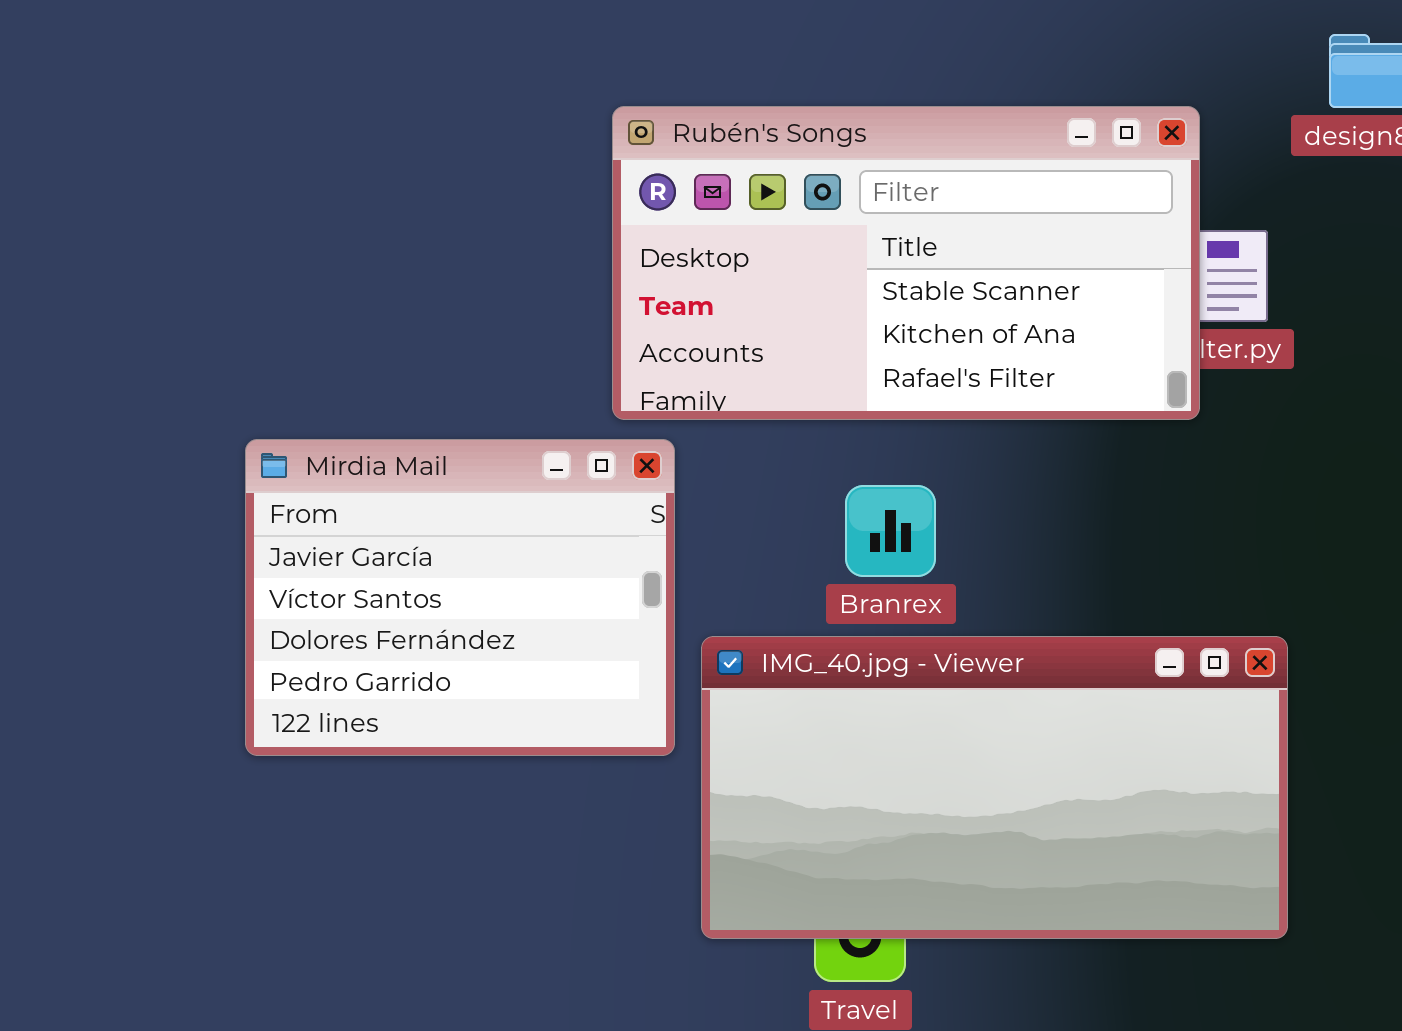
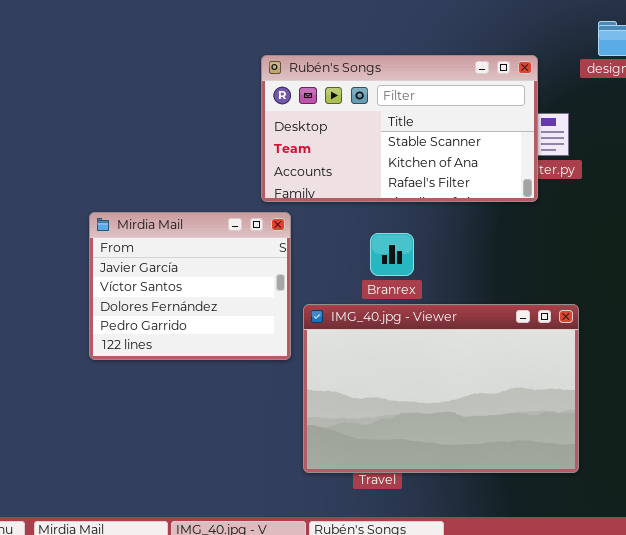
IMG_40.jpg - Viewer: [701,636,1288,939] -> [303,304,579,473], resized

